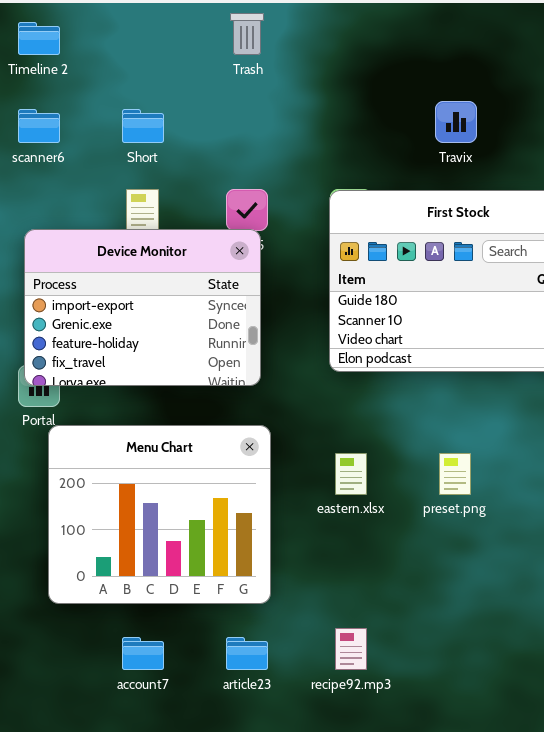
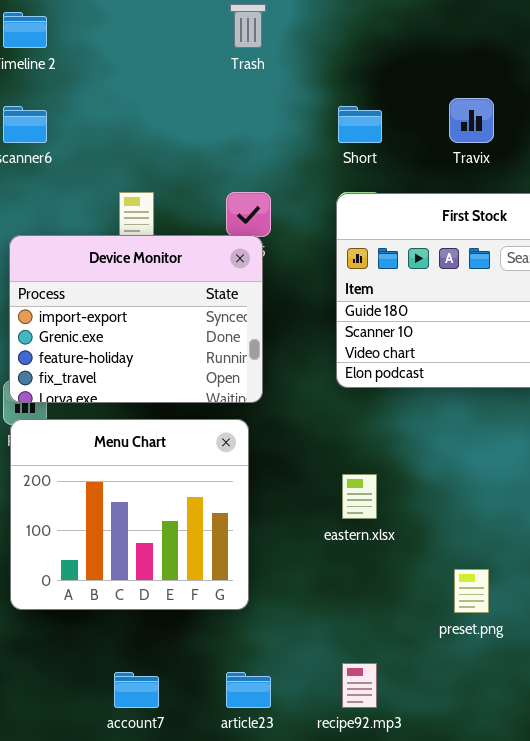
Short: [122,109,164,143] -> [338,106,382,143], moved
Menu Chart: [48,425,271,604] -> [10,419,249,610], moved
preset.png: [439,453,471,495] -> [454,569,489,613], moved

